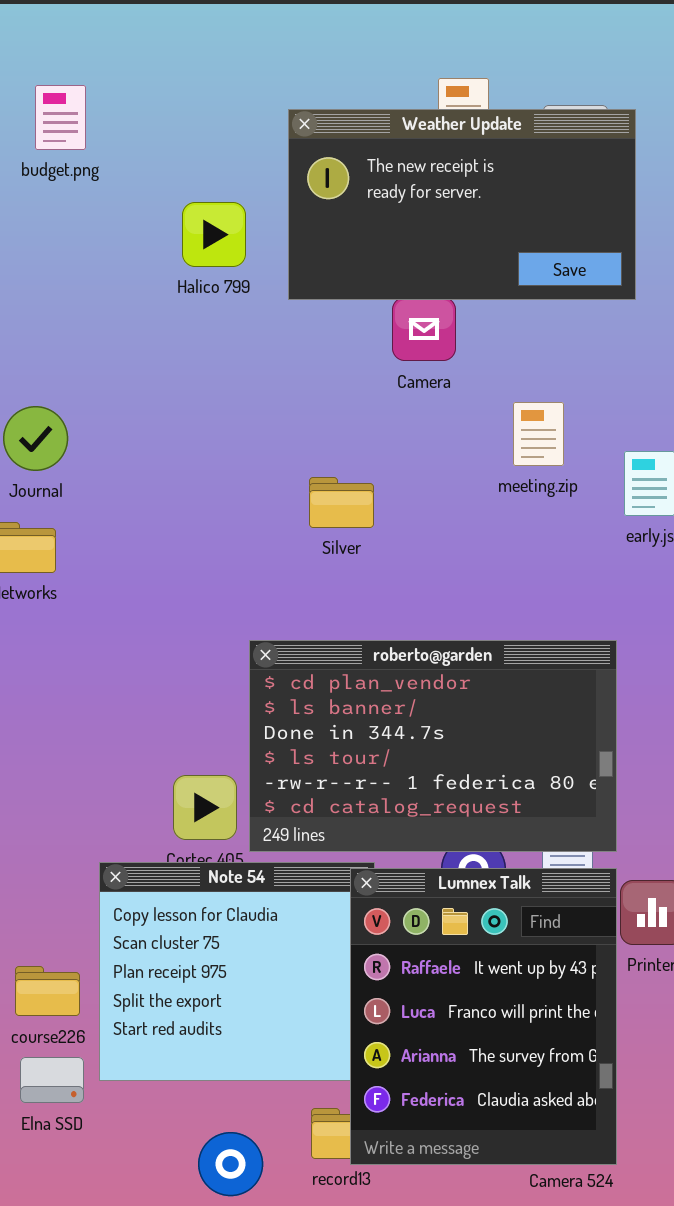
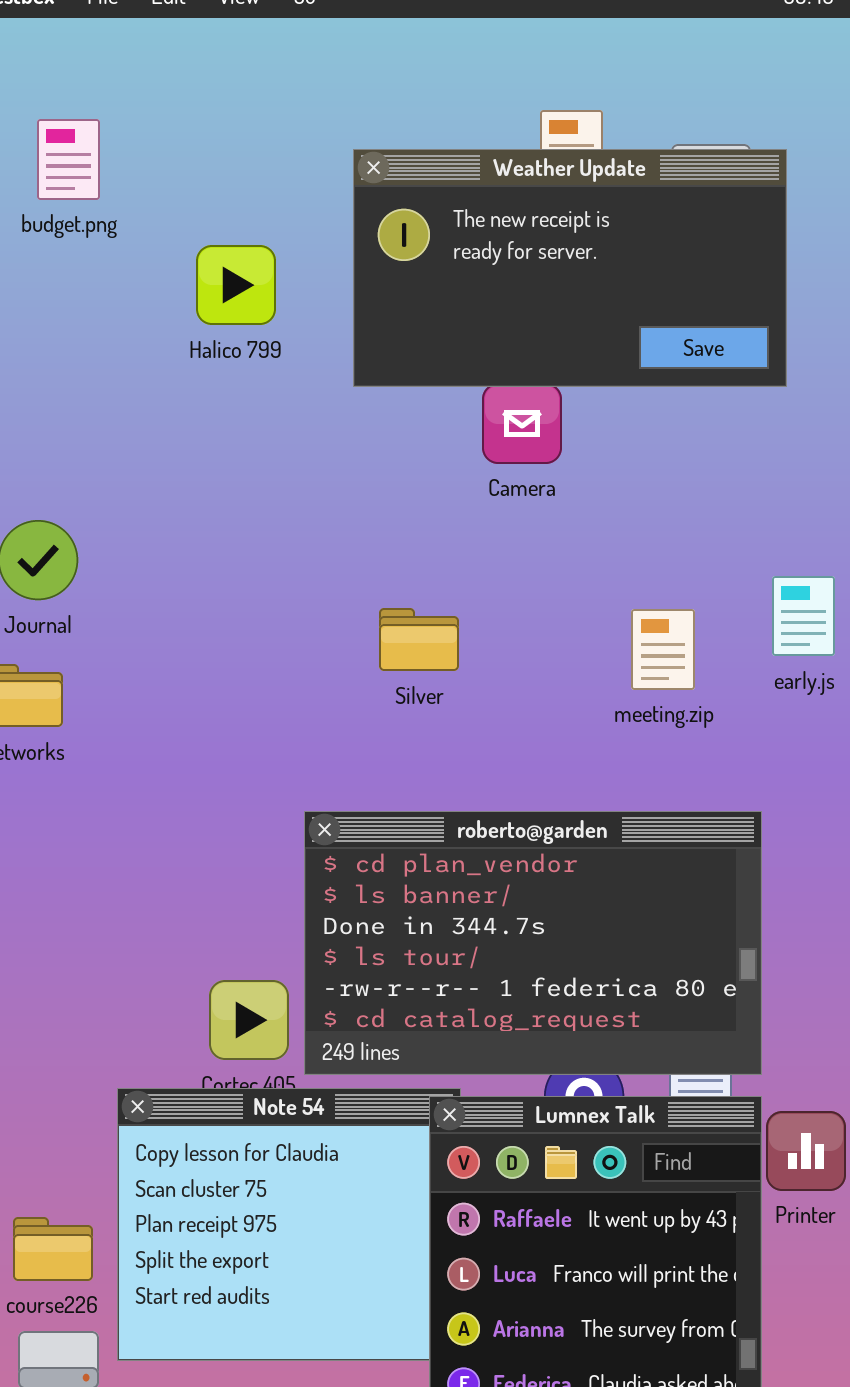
Halico 799: [182,202,246,267] -> [196,245,276,325], moved
meeting.zip: [513,402,564,466] -> [631,609,695,690], moved

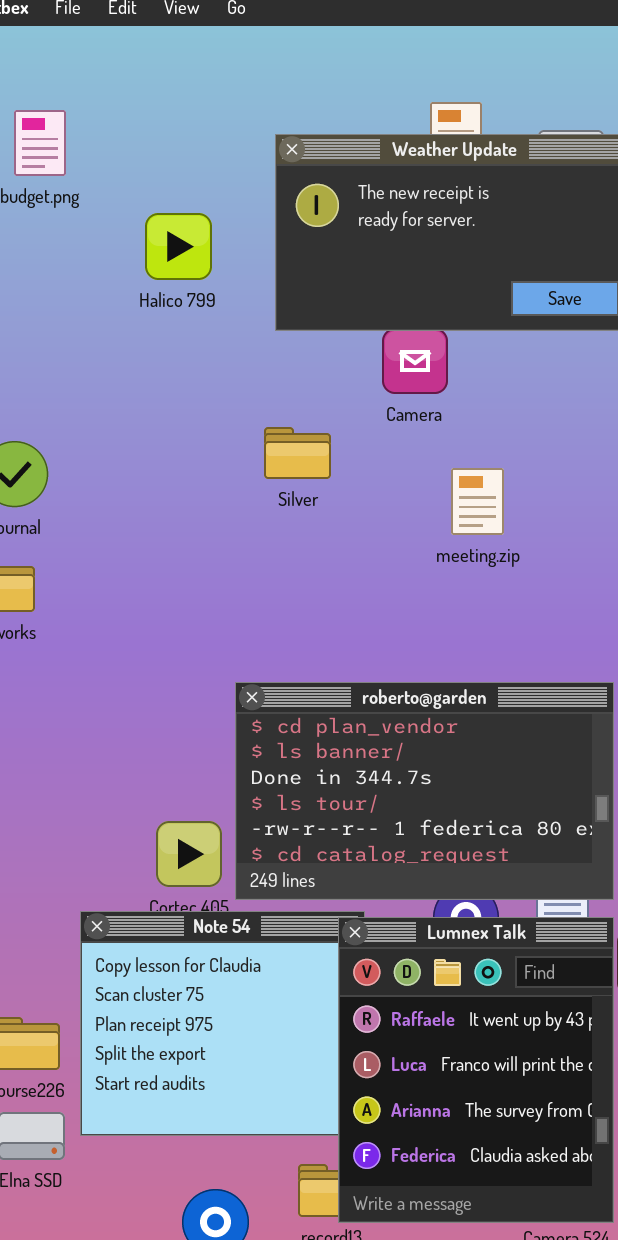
Silver: [379,608,459,671] -> [264,427,331,479], moved
meeting.zip: [631,609,695,690] -> [451,468,504,535], moved

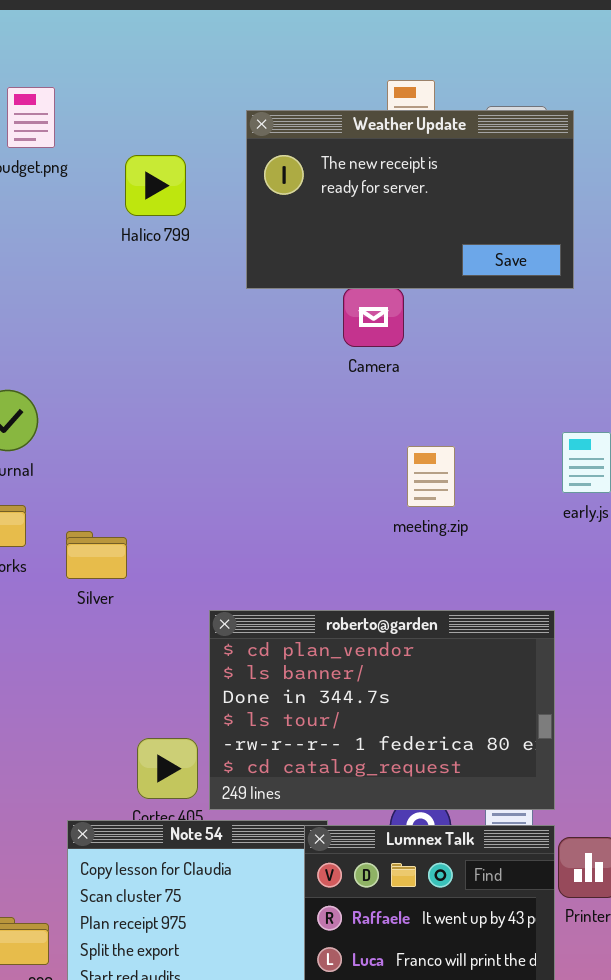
Halico 799: [145,213,212,280] -> [125,155,186,216], moved
Silver: [264,427,331,479] -> [66,531,127,579], moved
meeting.zip: [451,468,504,535] -> [407,446,455,507], moved

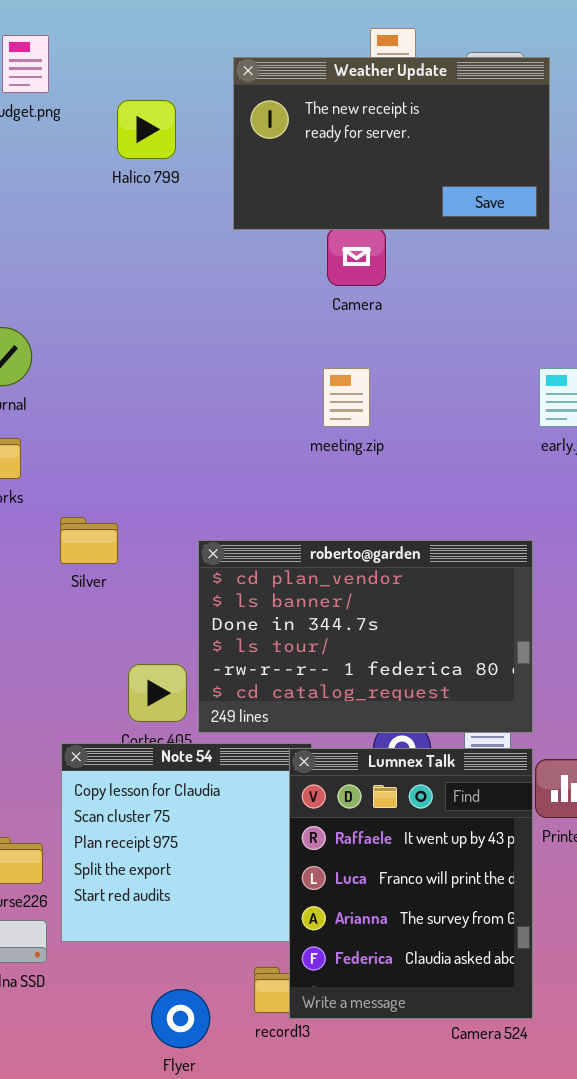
meeting.zip: [407,446,455,507] -> [323,368,370,427], moved
Silver: [66,531,127,579] -> [60,517,118,564], moved

